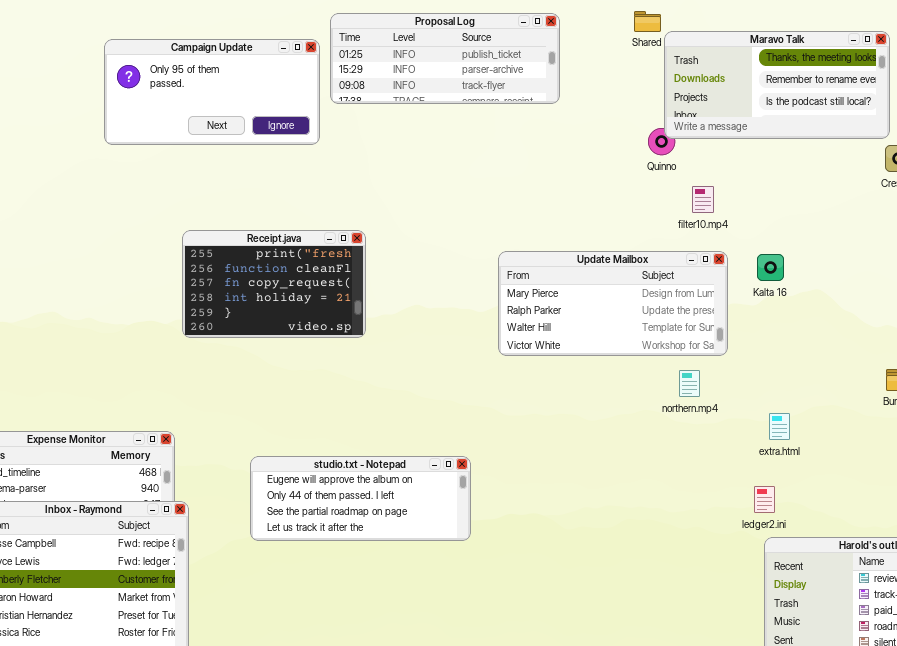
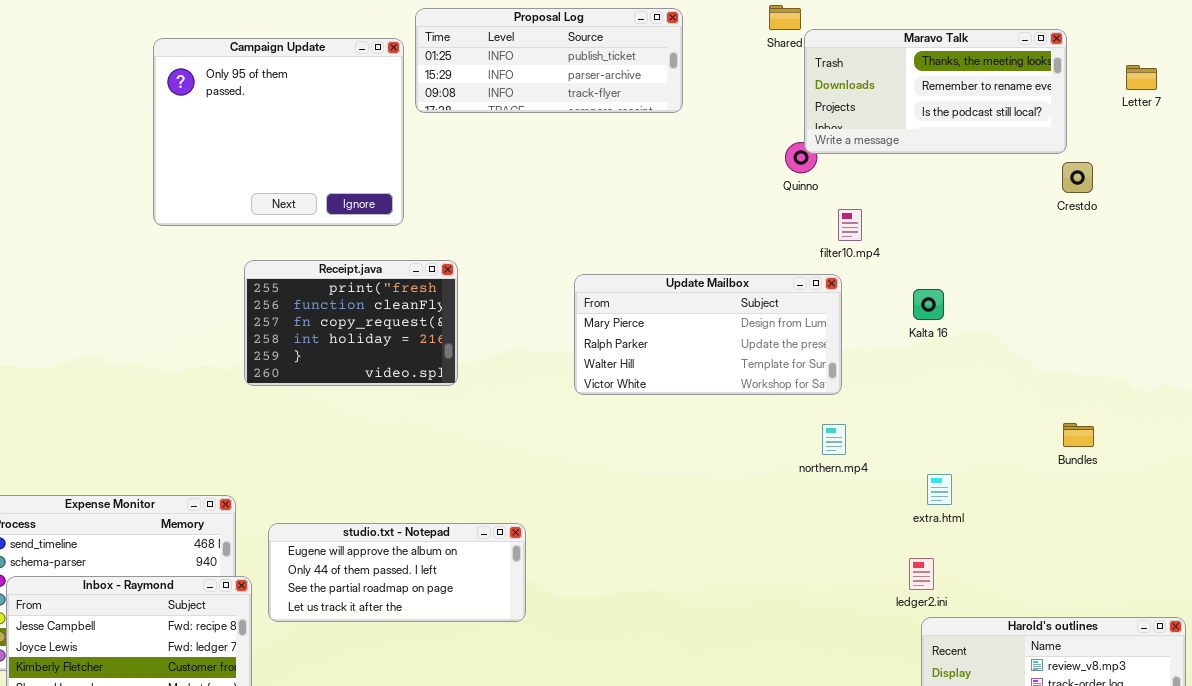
Campaign Update: [104,39,320,145] -> [153,38,404,226], resized
Update Mailbox: [498,251,728,356] -> [574,274,842,395], moved
studio.txt - Notepad: [250,456,471,541] -> [268,523,526,622], moved

